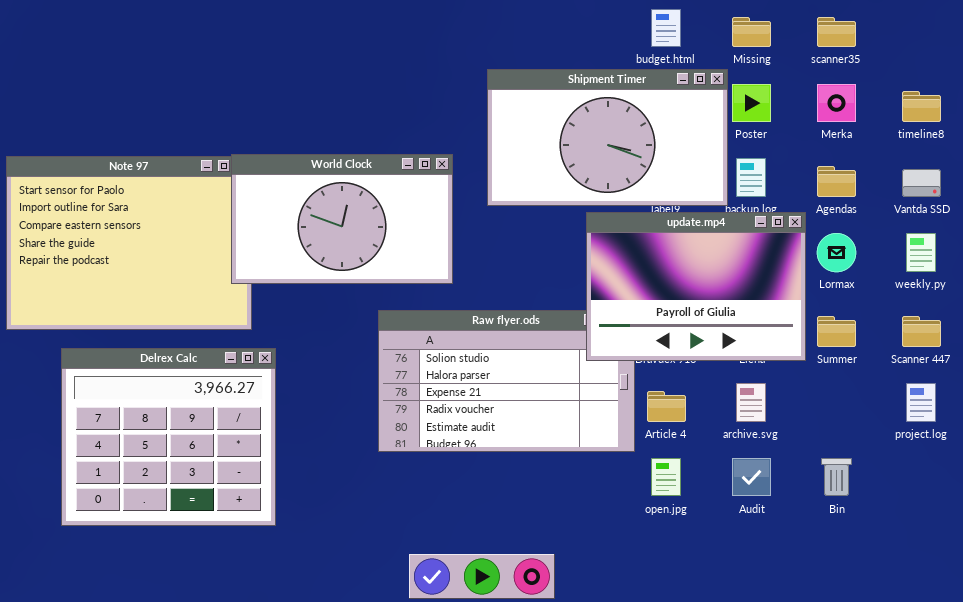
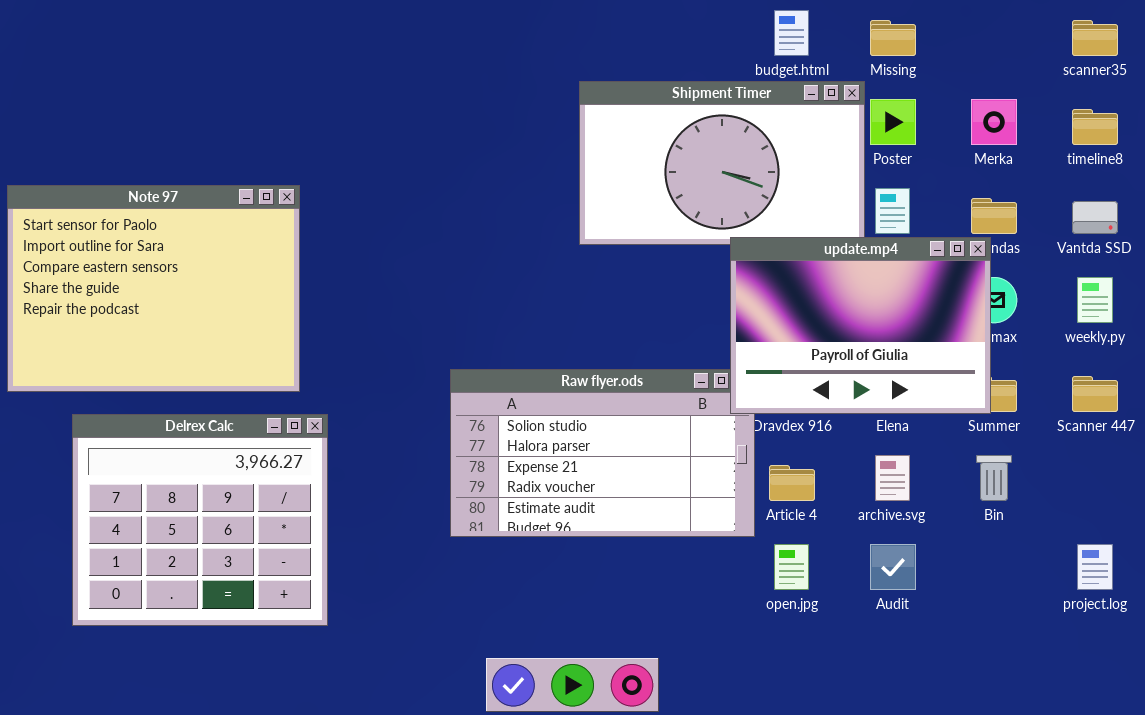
scanner35: [817,17,856,47] -> [1072,20,1118,56], moved
World Clock: [231,154,453,284] -> none, closed
update.mp4: [586,212,806,361] -> [730,237,991,414], moved
project.log: [906,383,936,422] -> [1077,544,1113,590], moved
Bin: [821,458,852,496] -> [976,455,1012,501], moved

